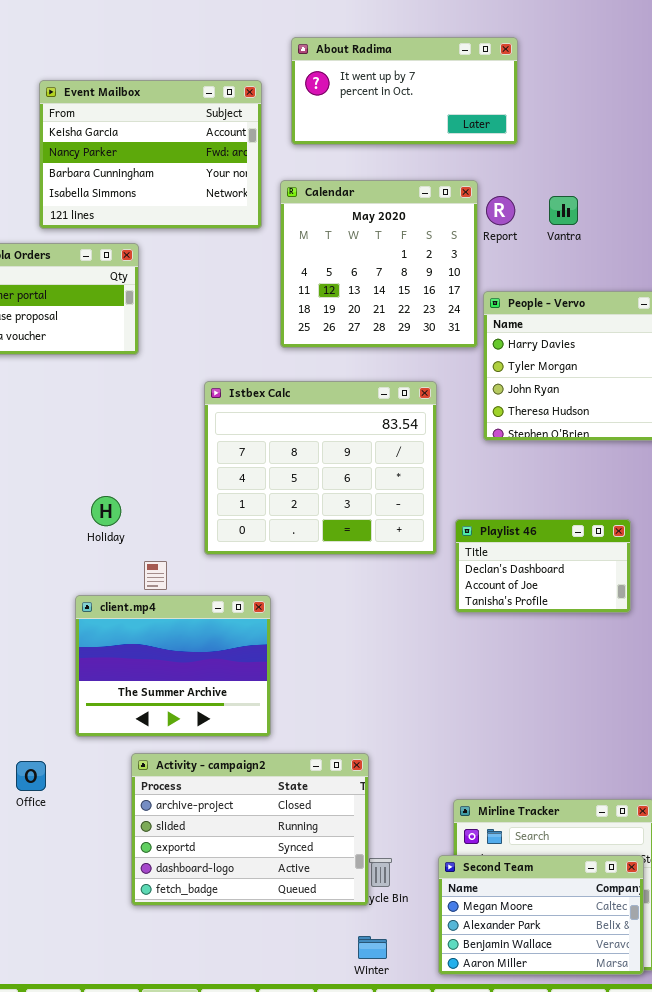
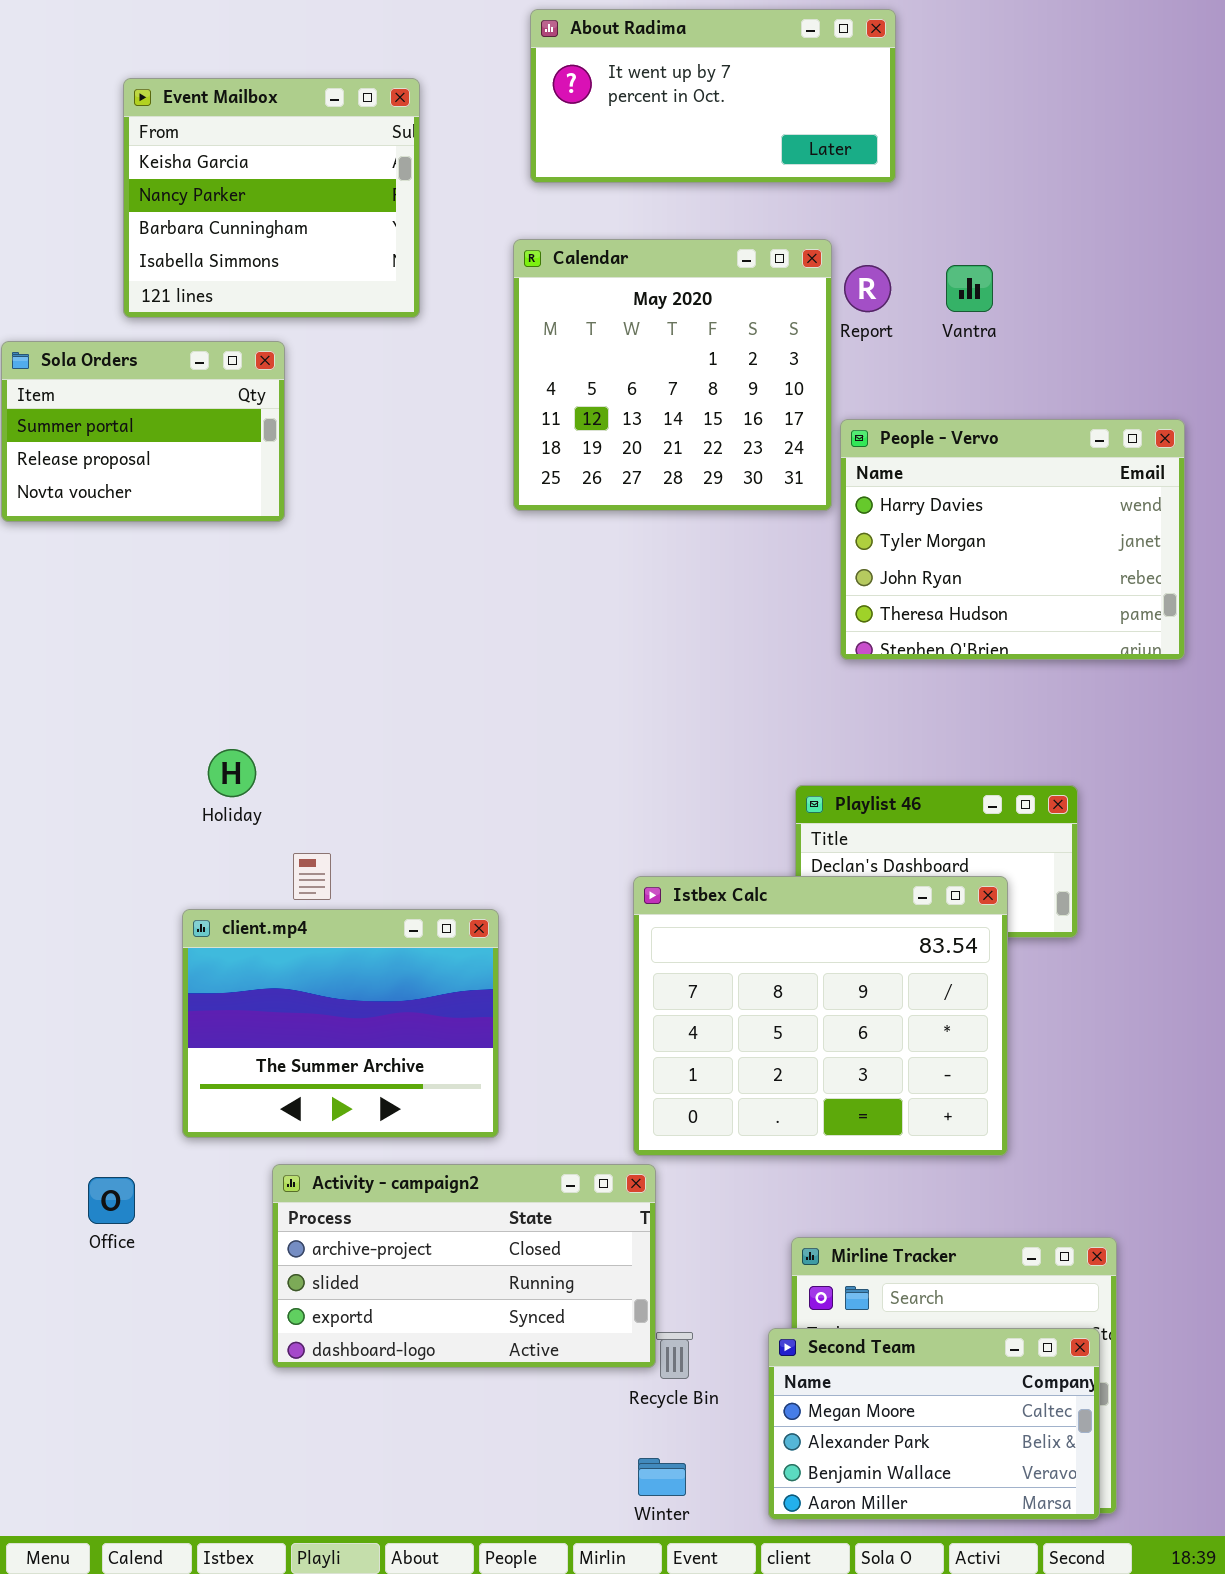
Event Mailbox: [39,80,262,229] -> [123,78,420,318], resized
Istbex Calc: [204,381,437,555] -> [633,876,1008,1156], moved
Activity - campaign2: [131,753,369,906] -> [272,1164,656,1368], resized

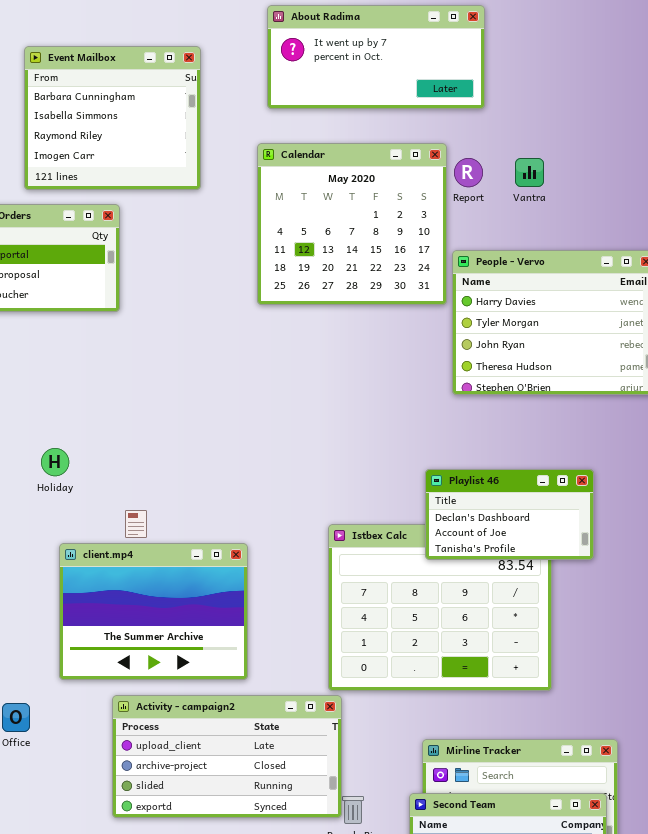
Event Mailbox: [123,78,420,318] -> [24,46,201,190], scrolled down 2 rows
Holiday: [208,749,256,797] -> [41,448,69,476], moved
Playlist 46: [795,785,1078,938] -> [425,469,594,560], raised
Activity - campaign2: [272,1164,656,1368] -> [112,695,342,818], scrolled up 1 row

